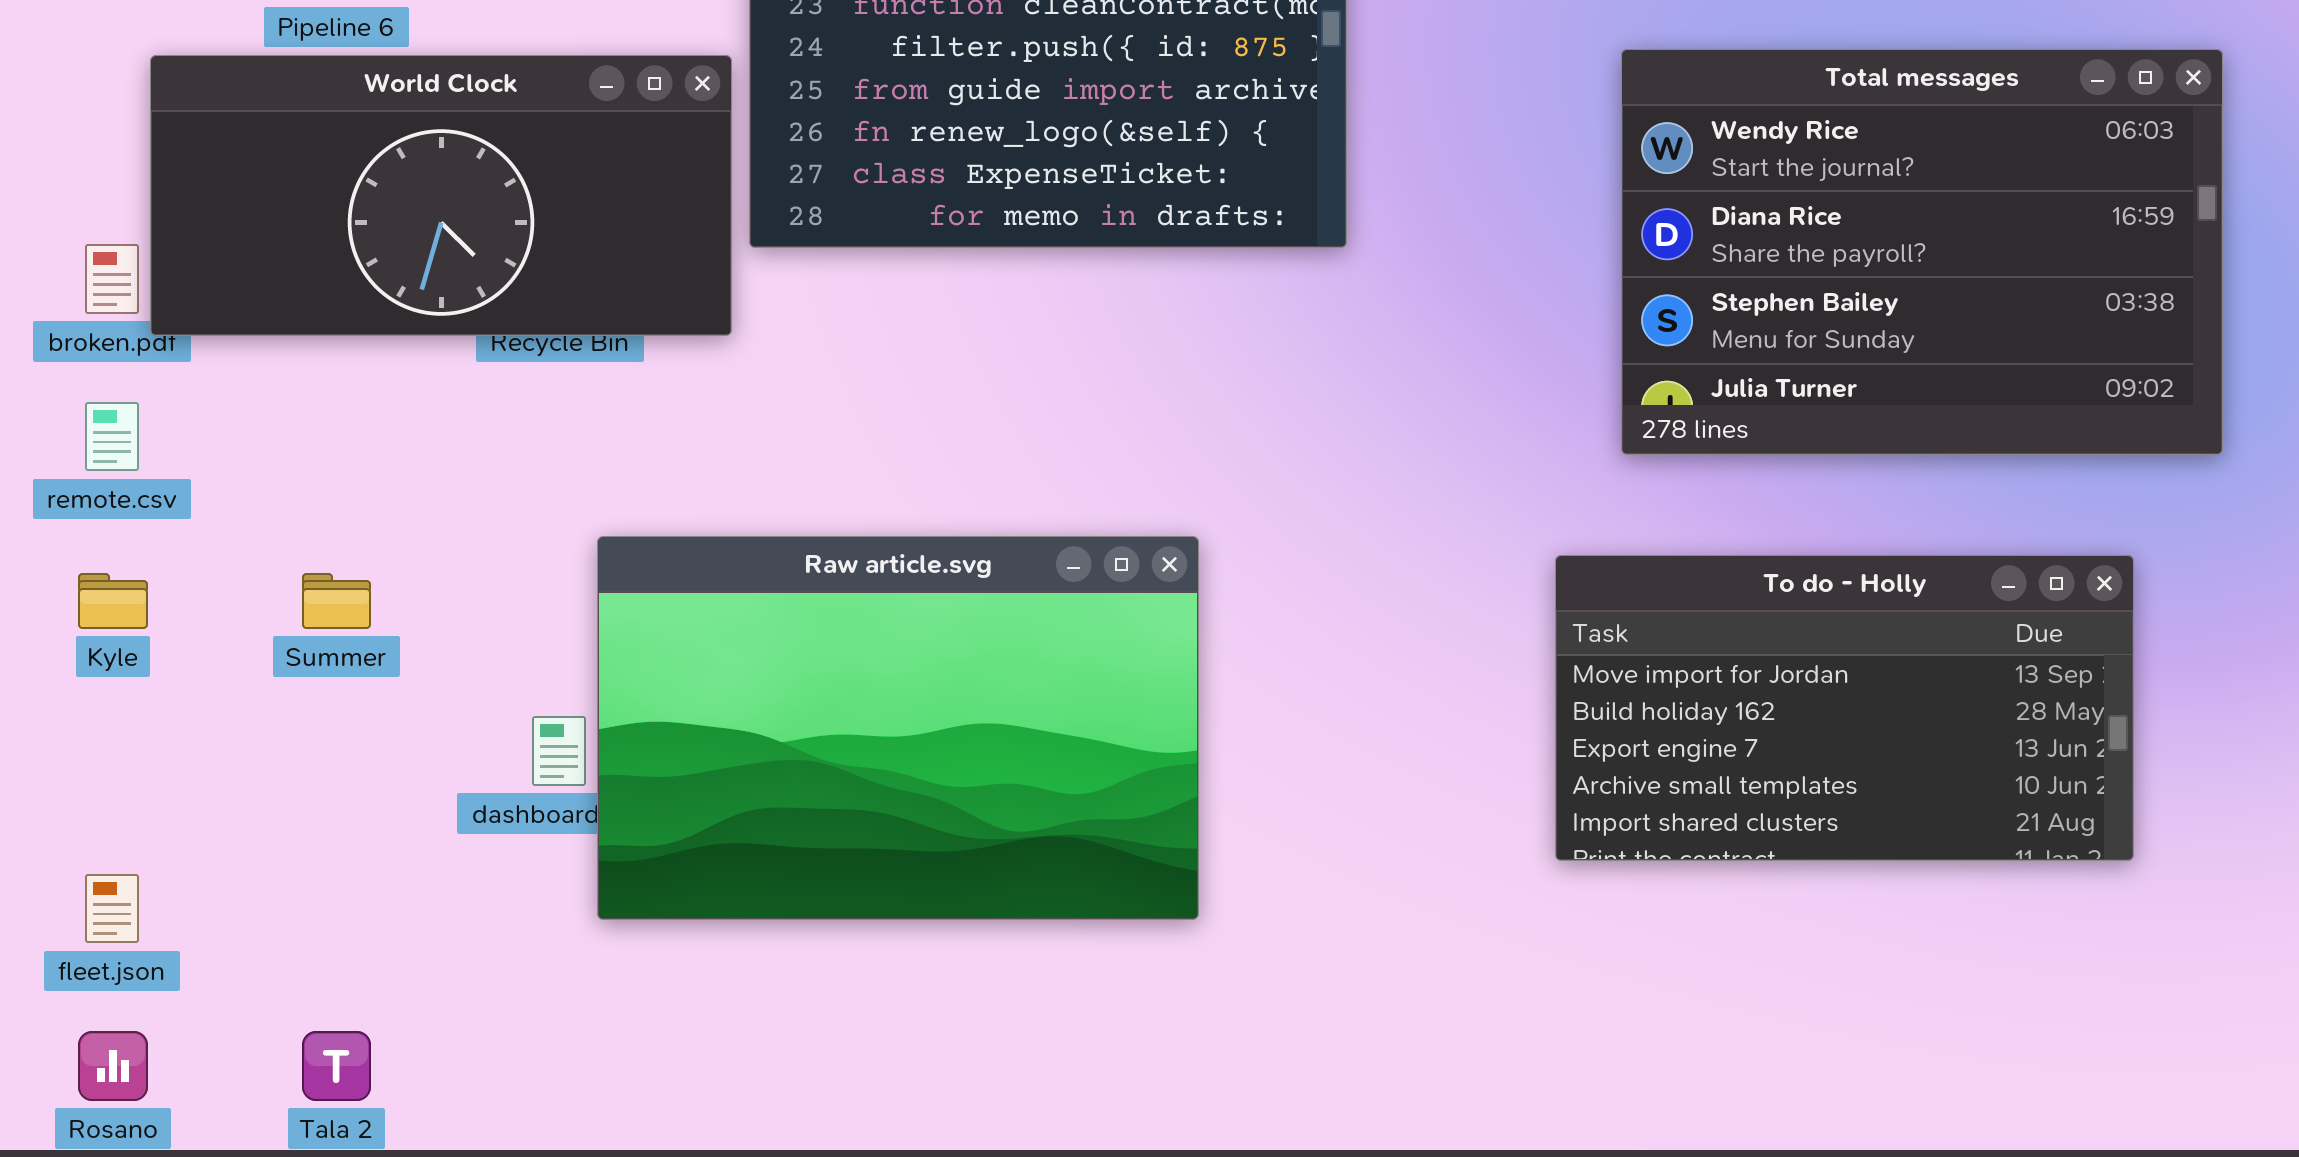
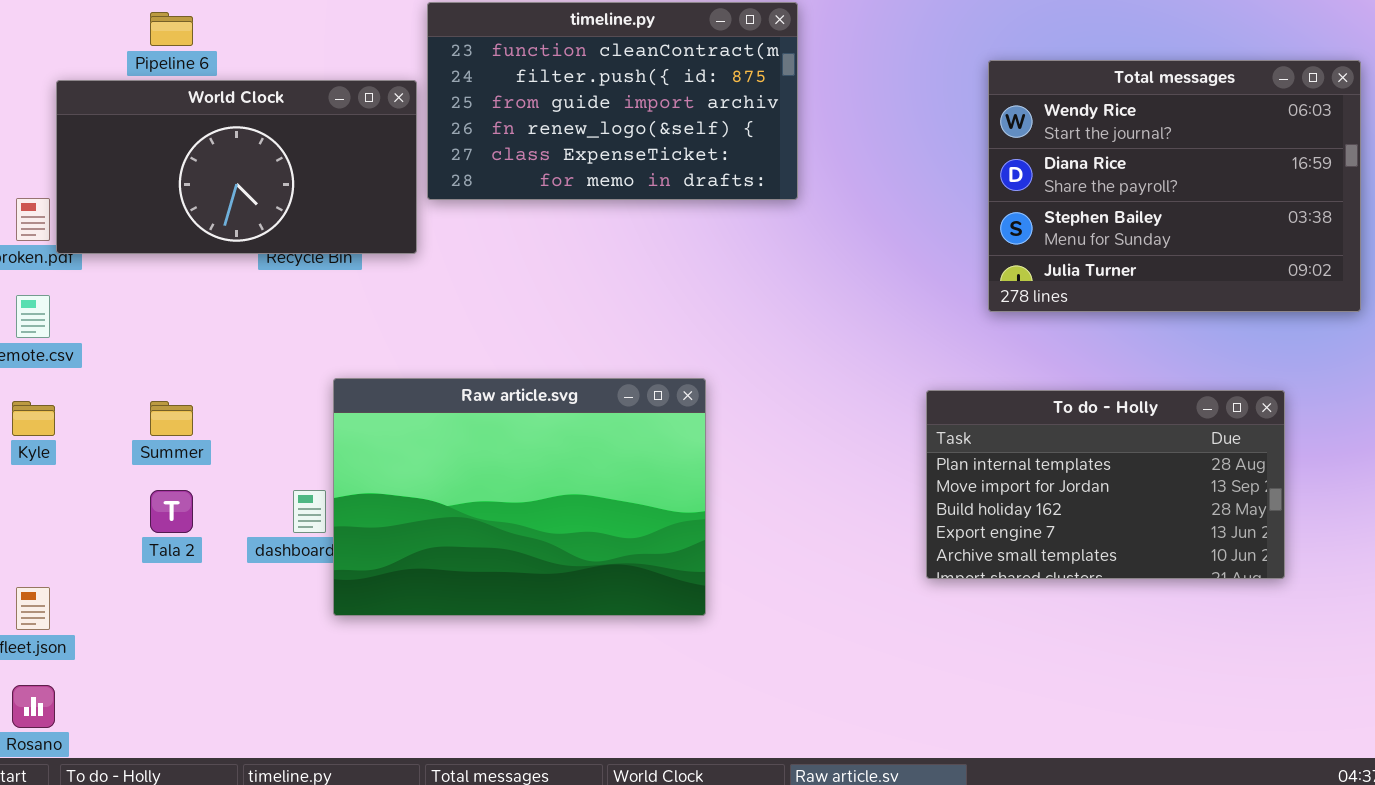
Total messages: [1621,49,2223,455] -> [988,60,1361,312], moved
To do - Holly: [1555,555,2134,861] -> [926,390,1285,579], scrolled up 1 row
Tala 2: [302,1031,371,1101] -> [150,490,193,533], moved

